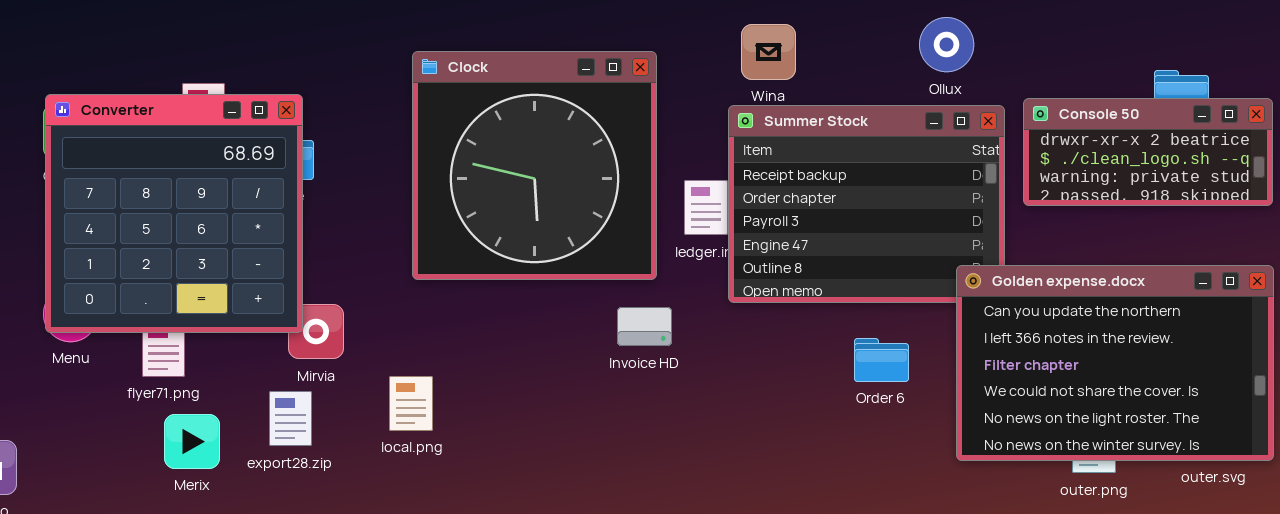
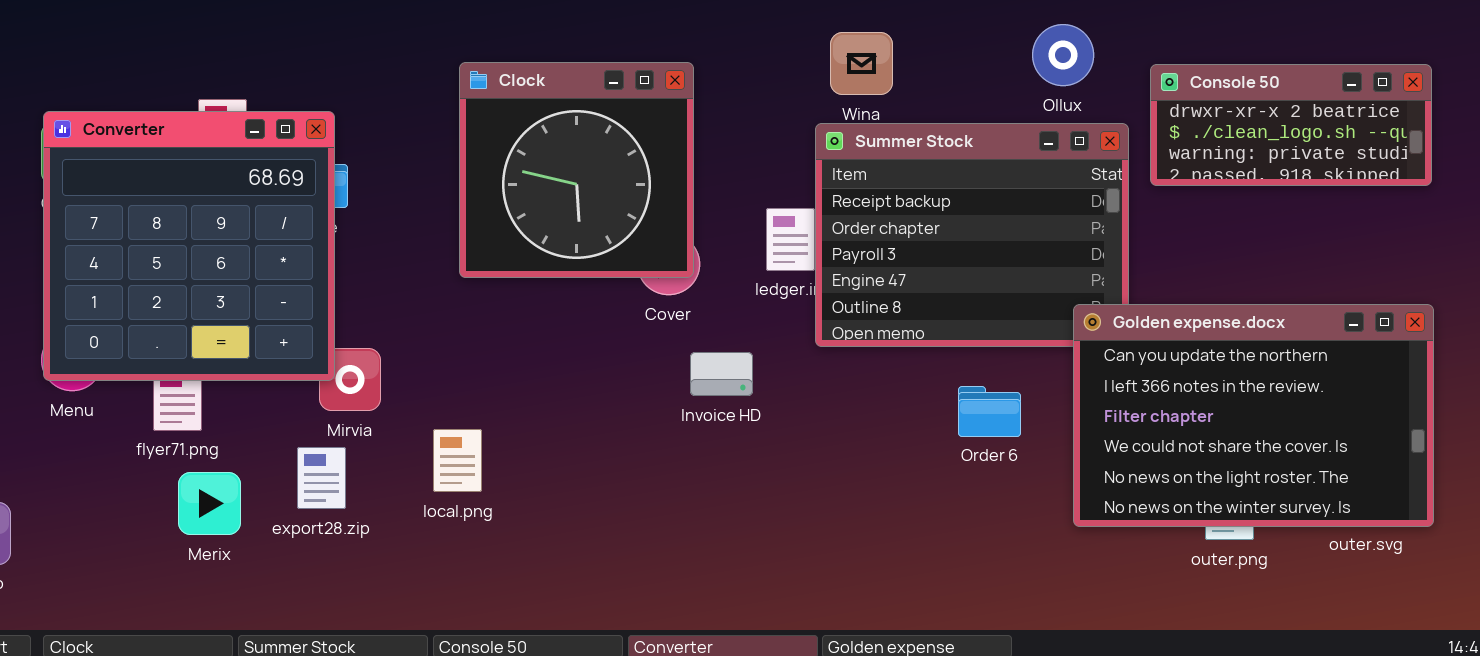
Clock: [412,51,657,280] -> [459,62,694,278], resized
Console 50: [1023,98,1273,206] -> [1150,64,1432,186], moved

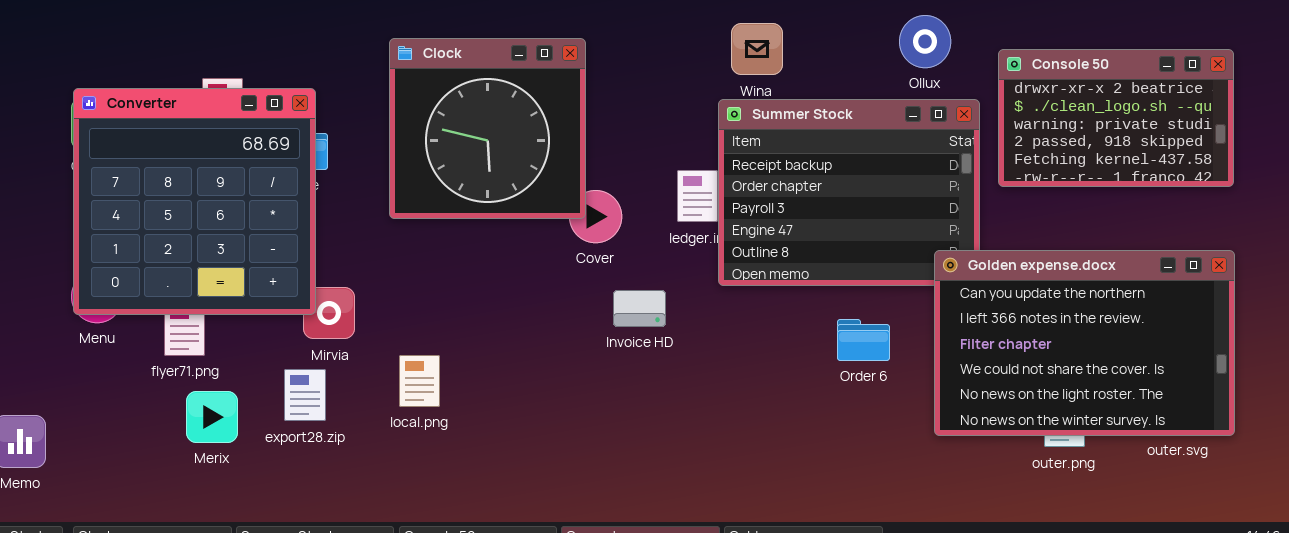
Clock: [459,62,694,278] -> [389,38,586,219], moved
Console 50: [1150,64,1432,186] -> [998,49,1234,187], resized

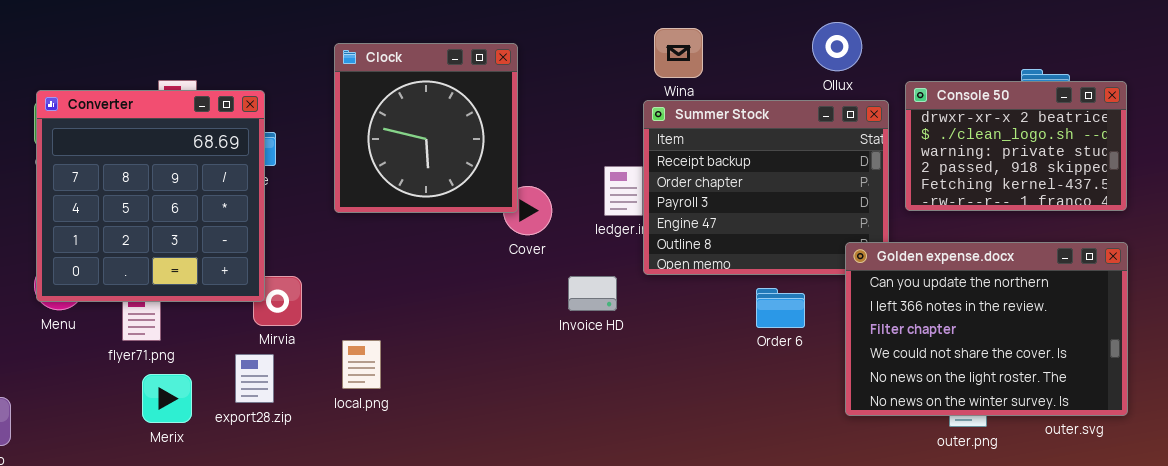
Console 50: [998,49,1234,187] -> [905,81,1127,211], moved
Invoice HD: [613,290,666,327] -> [568,276,617,311], moved
Order 6: [837,319,890,361] -> [756,288,805,328], moved

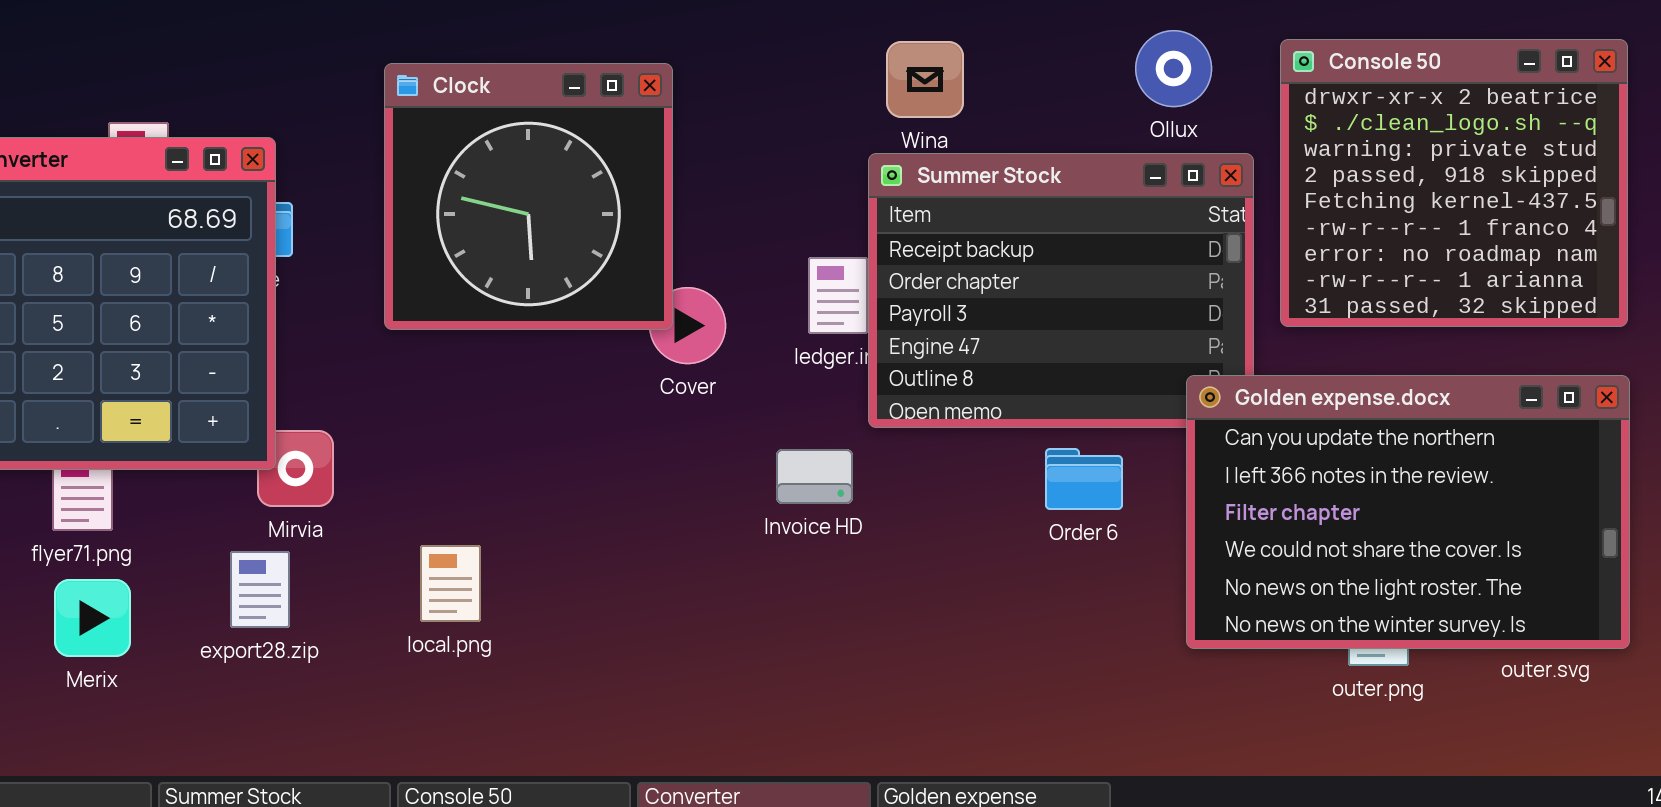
Console 50: [905,81,1127,211] -> [1280,39,1628,327], resized
Invoice HD: [568,276,617,311] -> [776,449,853,504], moved
local.png: [342,340,381,389] -> [420,545,481,622], moved
Merix: [142,374,192,423] -> [54,579,131,657], moved

